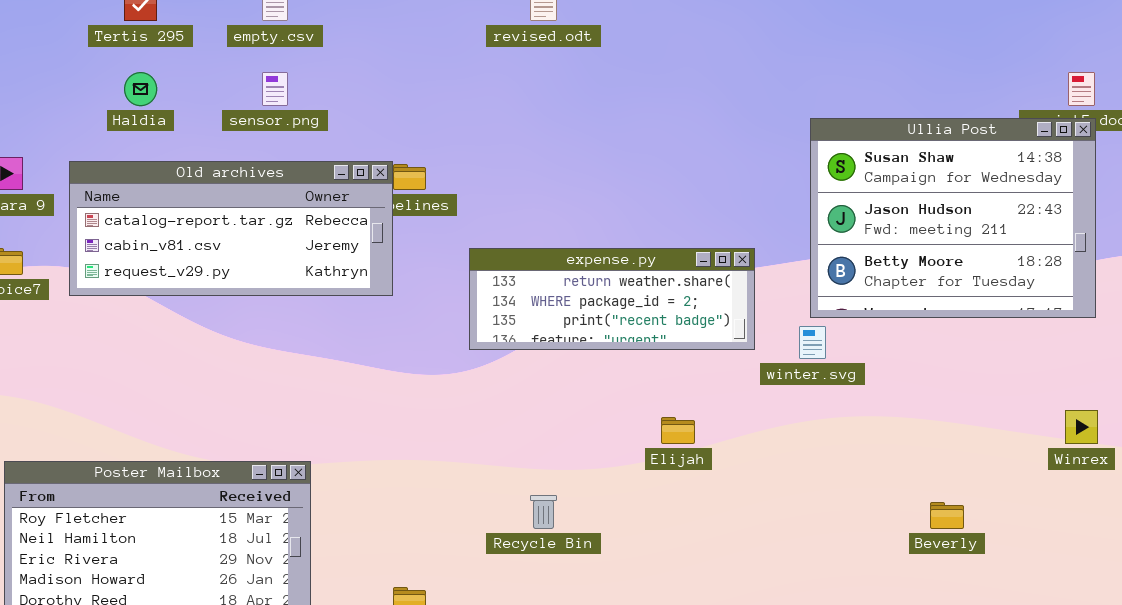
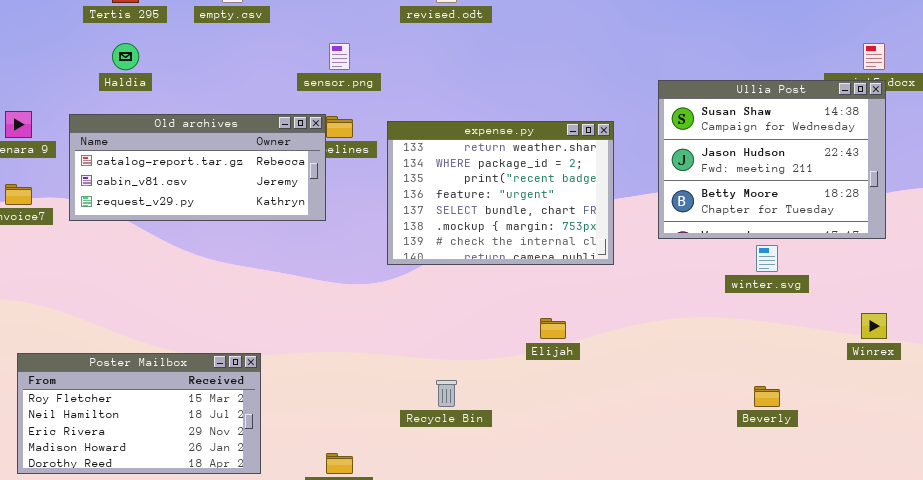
sensor.png: [262,72,288,106] -> [329,43,350,70], moved
expense.py: [469,248,755,350] -> [387,121,614,265], resized
winter.svg: [799,326,826,359] -> [756,245,778,272], moved

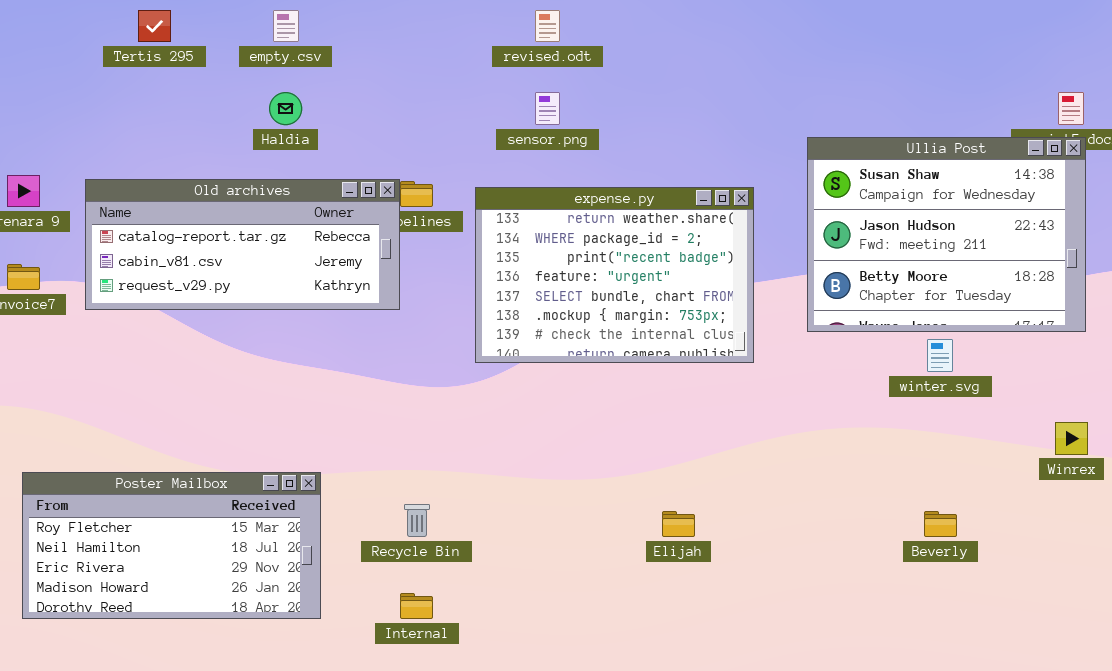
Haldia: [112,43,139,70] -> [269,92,302,125], moved
sensor.png: [329,43,350,70] -> [535,92,560,125], moved
Elijah: [540,318,566,339] -> [662,511,695,537], moved
Recycle Bin: [436,380,457,407] -> [404,504,430,537], moved

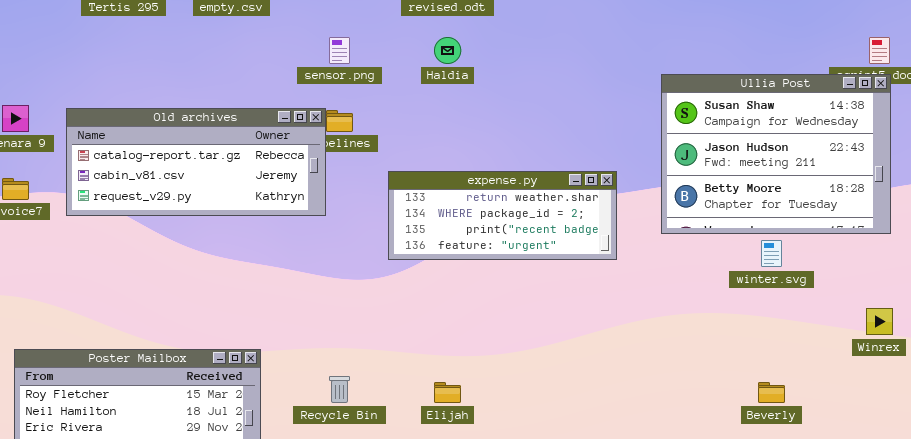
Haldia: [269,92,302,125] -> [434,37,461,64], moved
sensor.png: [535,92,560,125] -> [329,37,350,64], moved
expense.py: [475,187,754,363] -> [388,171,617,260], resized
Elijah: [662,511,695,537] -> [434,382,461,403], moved

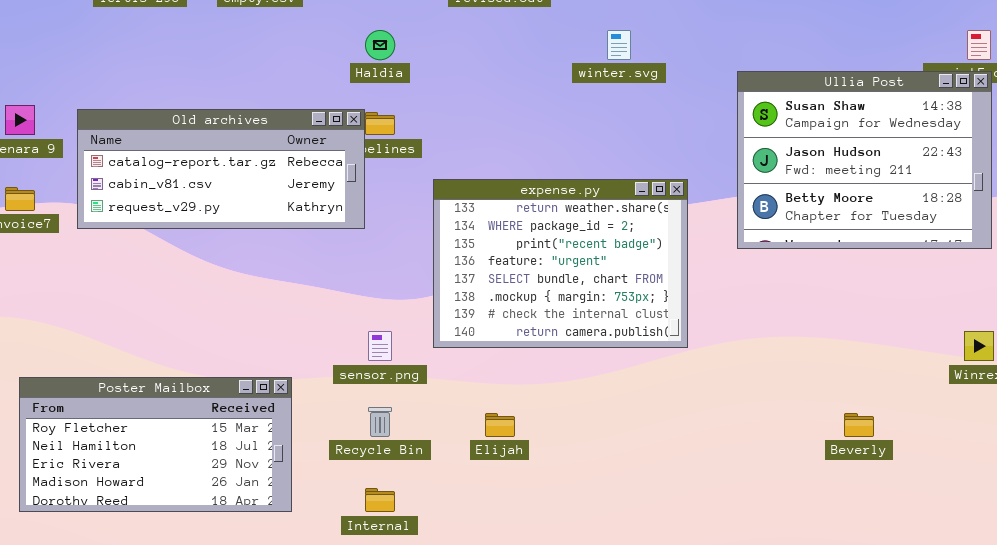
sensor.png: [329,37,350,64] -> [368,331,392,361], moved
Haldia: [434,37,461,64] -> [365,30,395,60], moved
expense.py: [388,171,617,260] -> [433,179,688,348], resized
winter.svg: [761,240,782,267] -> [607,30,631,60], moved

